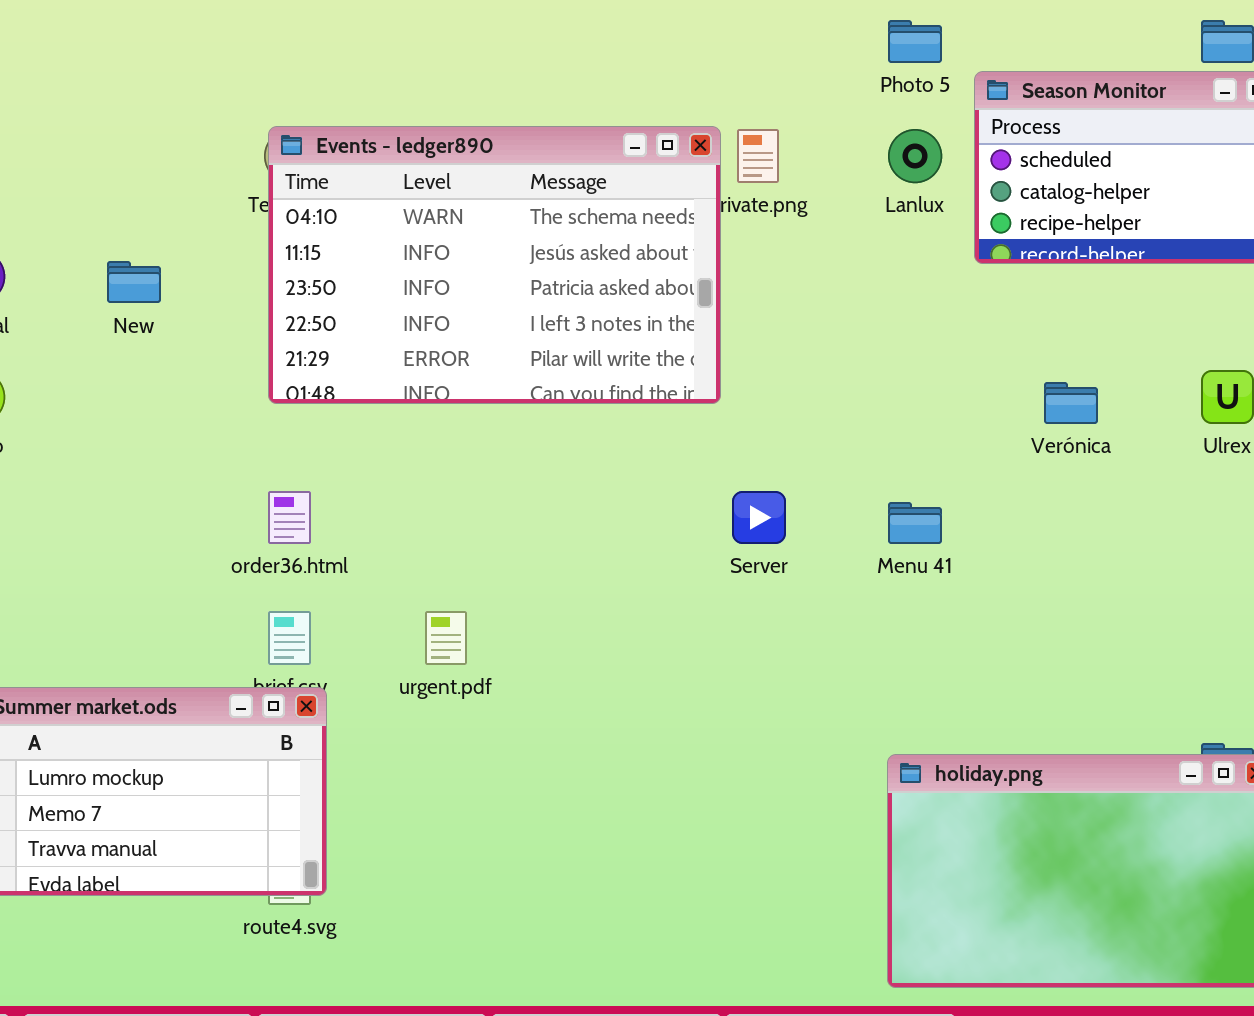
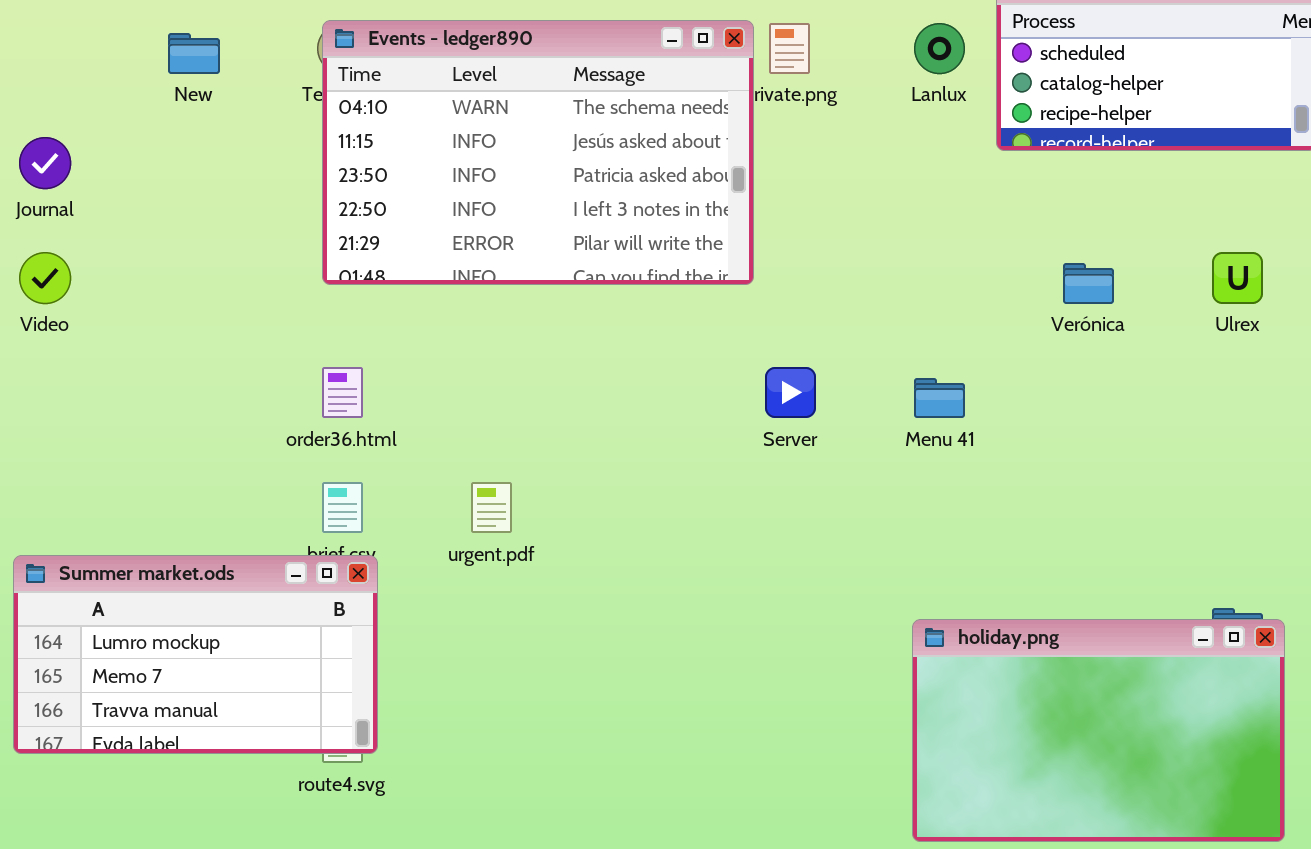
New: [107,261,161,303] -> [168,33,220,74], moved

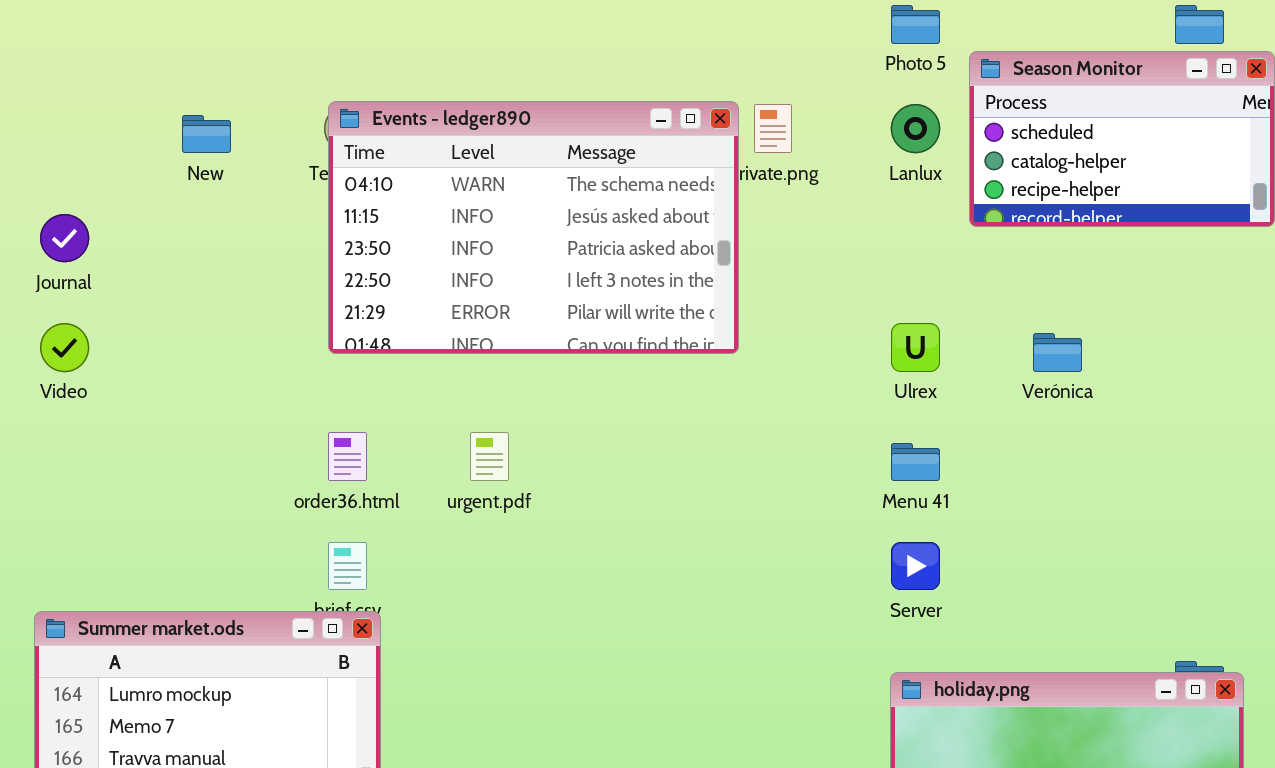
Ulrex: [1212,252,1263,304] -> [891,323,940,372], moved
Server: [765,367,816,418] -> [891,542,940,590], moved
urgent.pdf: [471,482,512,533] -> [470,432,509,481], moved

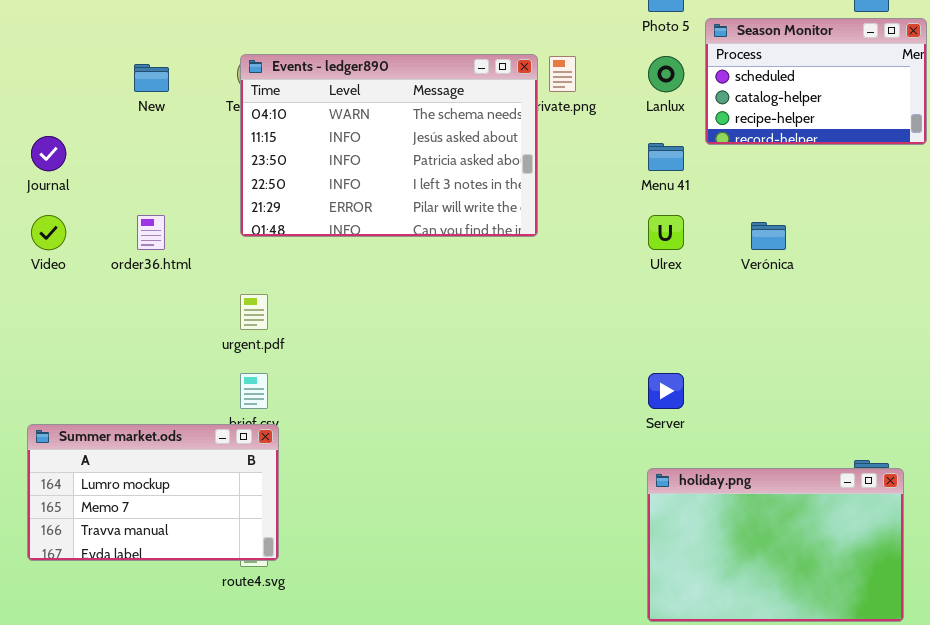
order36.html: [328,432,367,481] -> [137,215,165,250], moved
urgent.pdf: [470,432,509,481] -> [240,294,268,330], moved
Menu 41: [891,443,940,481] -> [648,143,684,171], moved

